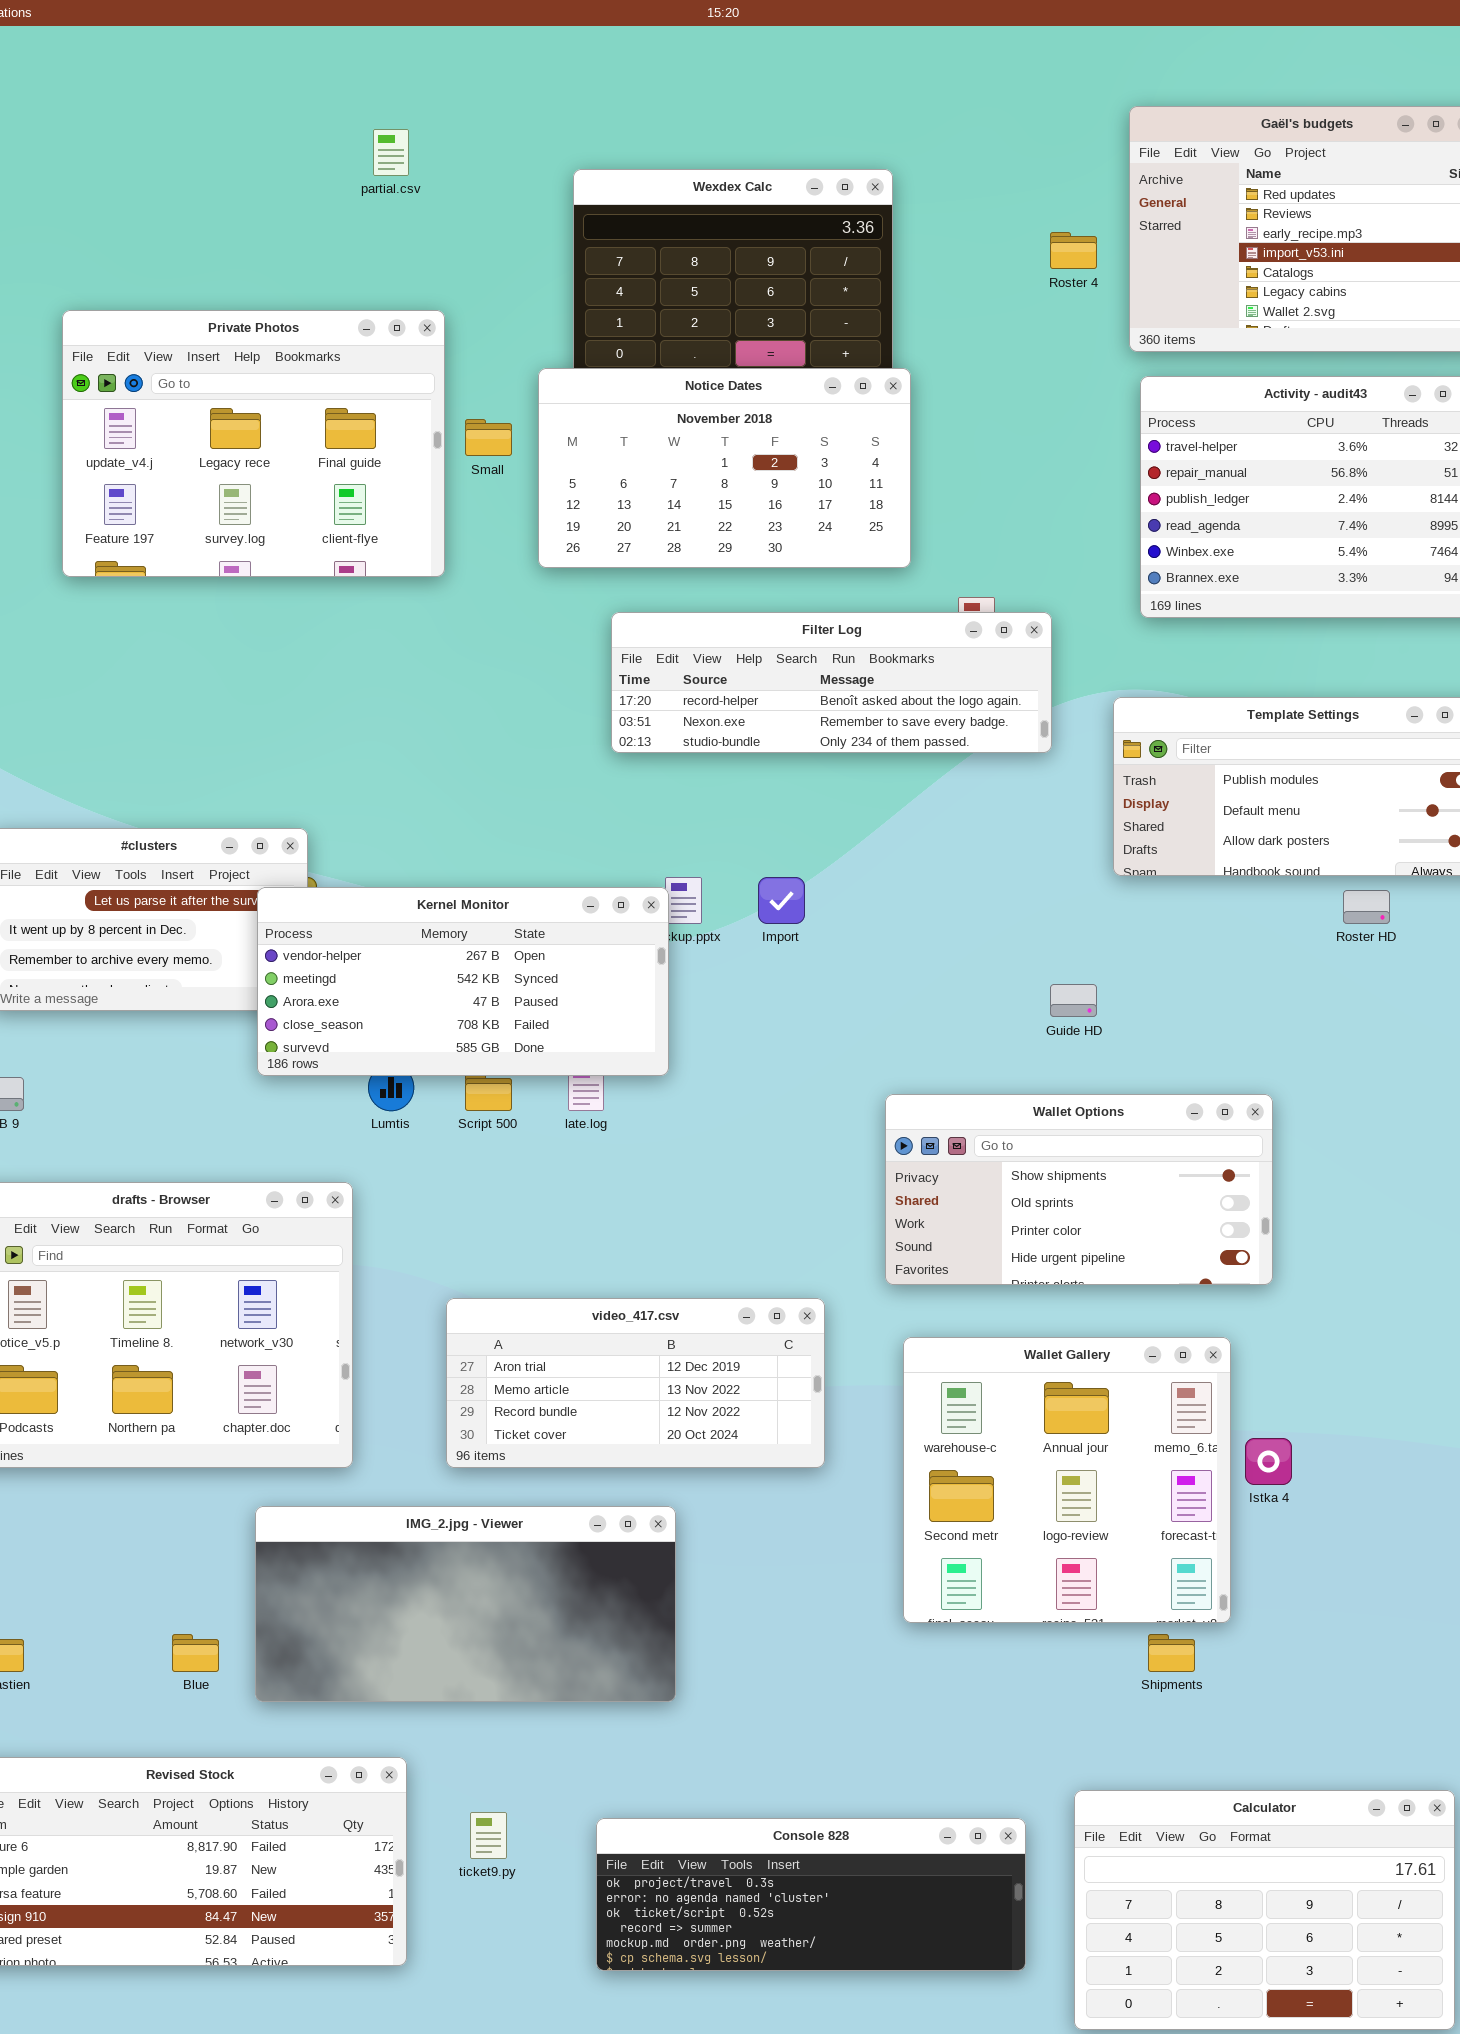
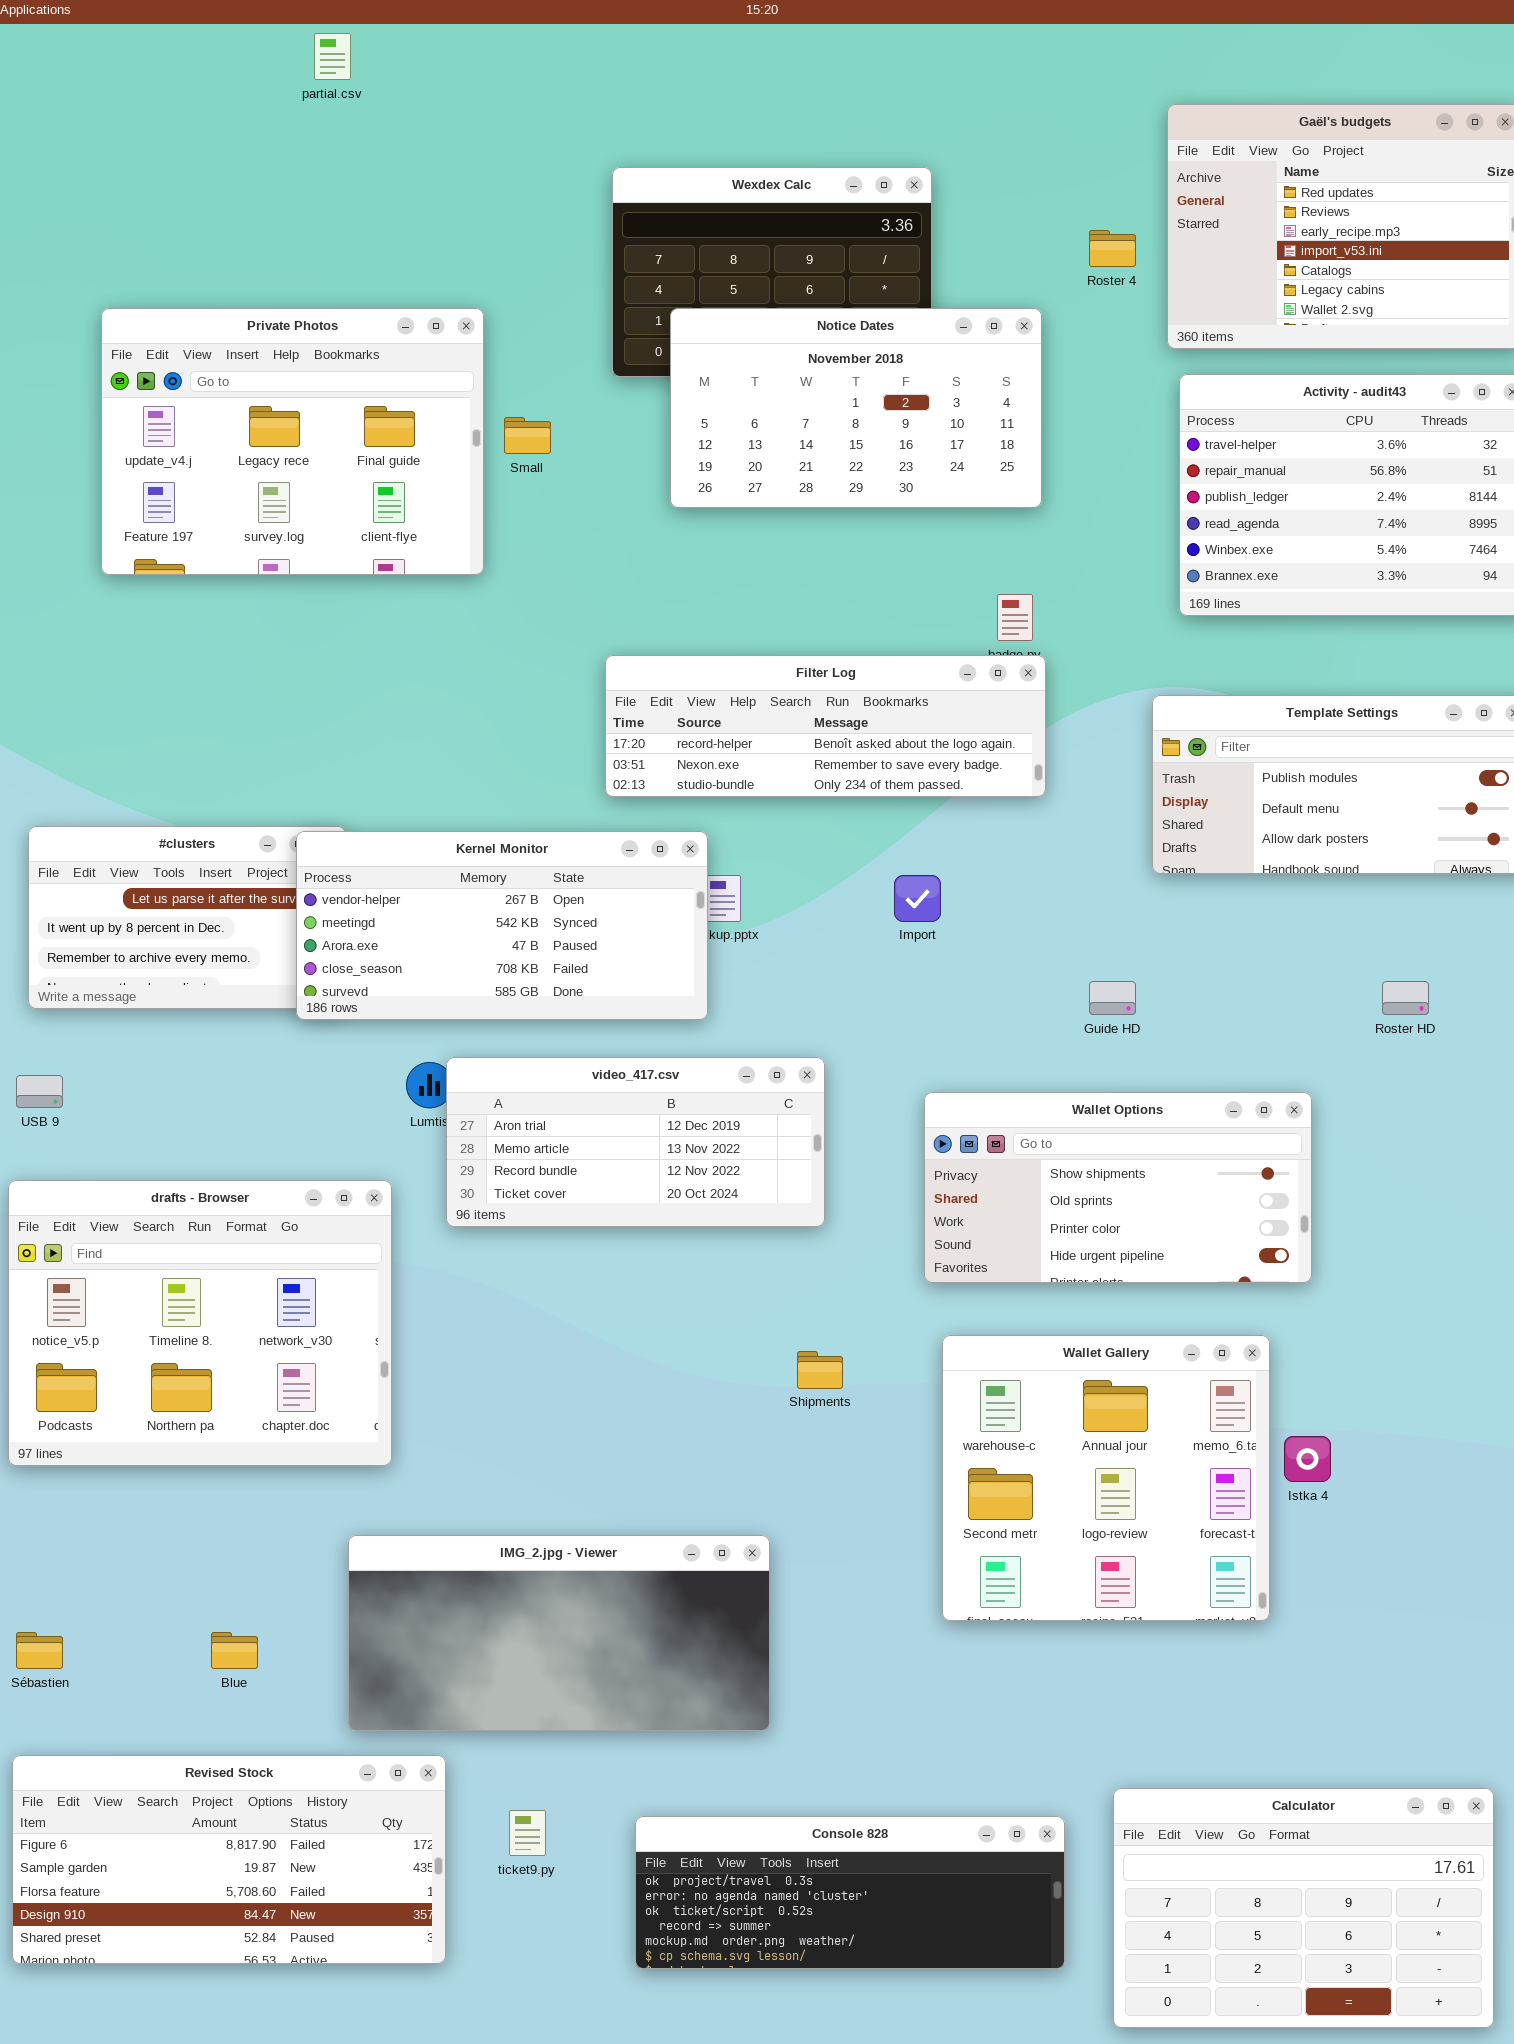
partial.csv: [373,129,409,176] -> [314,33,351,80], moved
Notice Dates: [538,368,911,568] -> [670,308,1042,508], moved
Filter Log: [611,612,1052,753] -> [605,655,1046,797], moved
Import: [758,877,805,924] -> [894,875,941,922], moved
Kernel Monitor: [257,887,669,1076] -> [296,831,708,1020], moved
Roster HD: [1343,890,1390,924] -> [1382,981,1429,1015], moved
video_417.csv: [446,1298,825,1468] -> [446,1057,825,1227], moved
IMG_2.jpg - Viewer: [255,1506,676,1702] -> [348,1535,770,1731], moved
Shipments: [1148,1634,1195,1672] -> [797,1351,843,1389], moved

